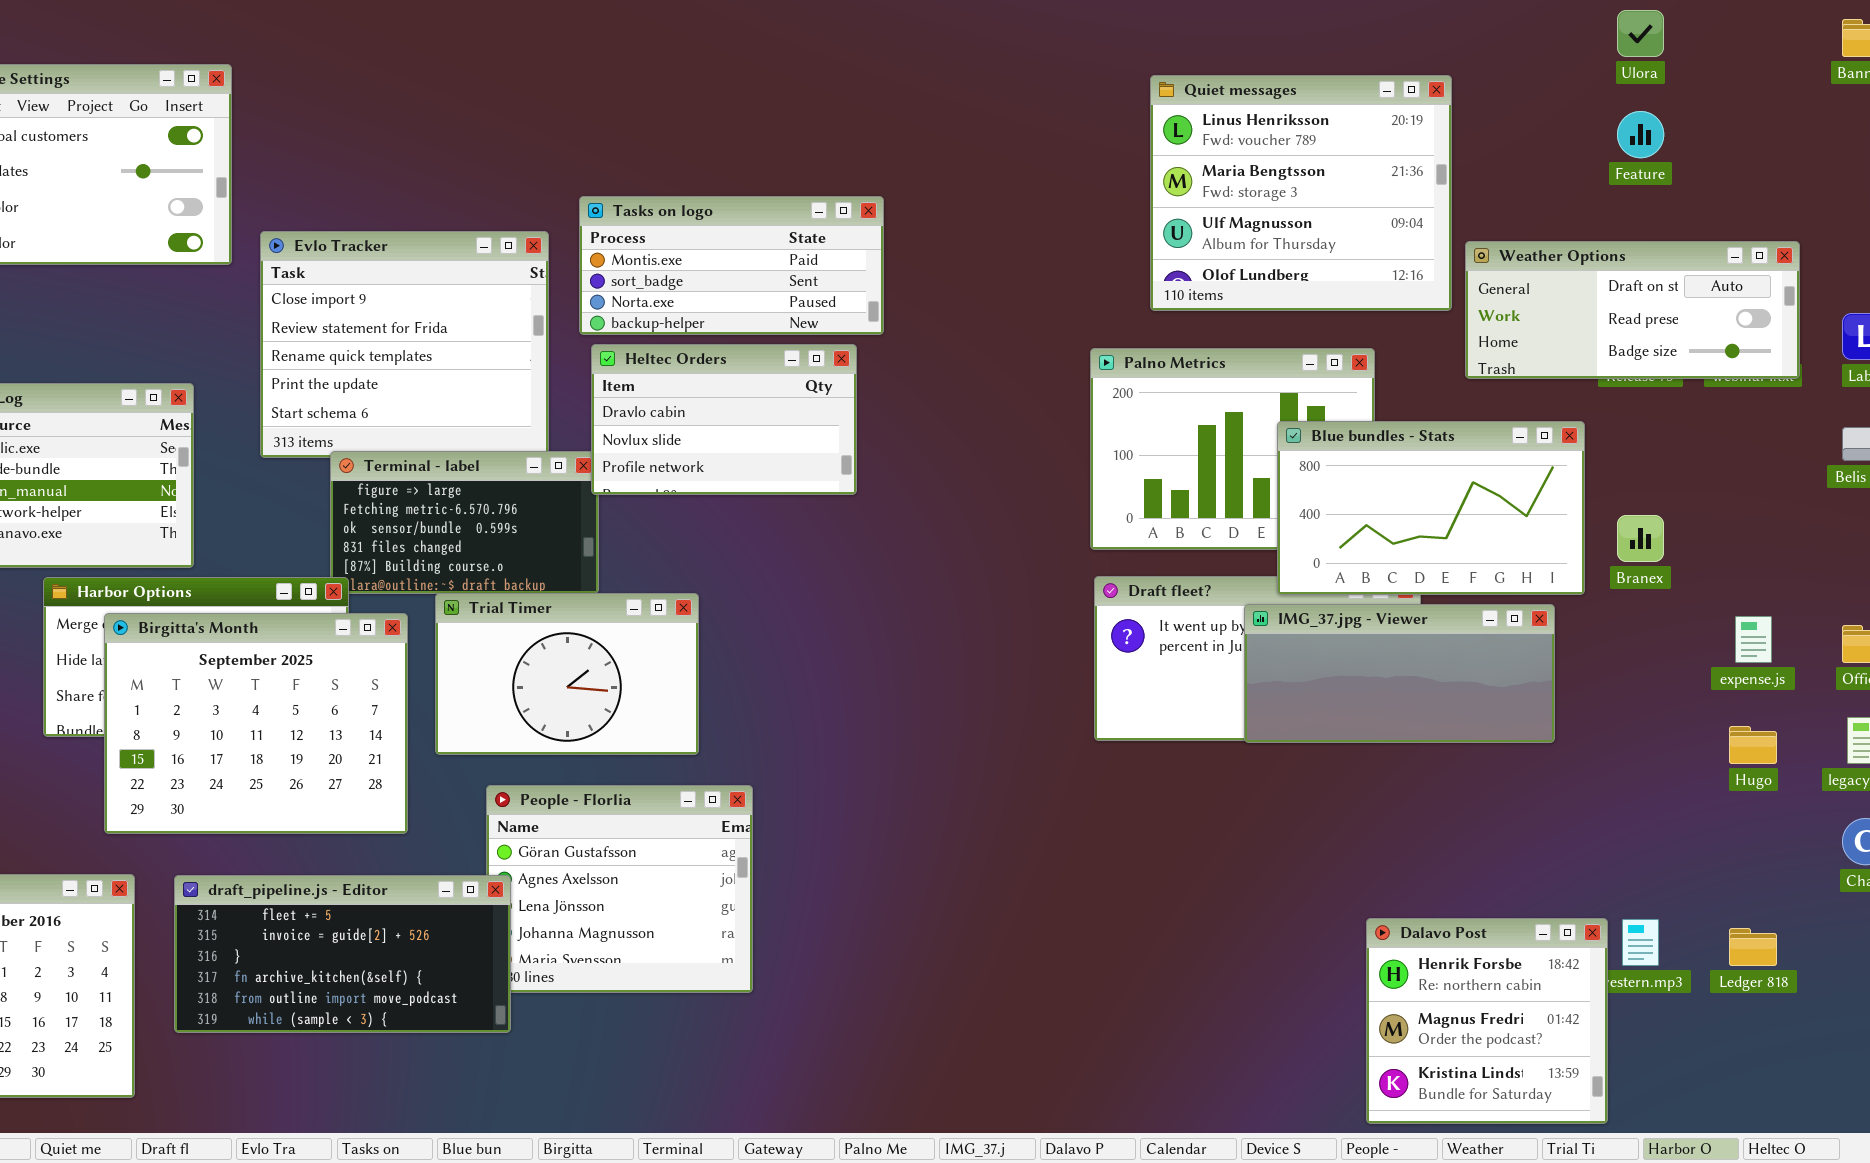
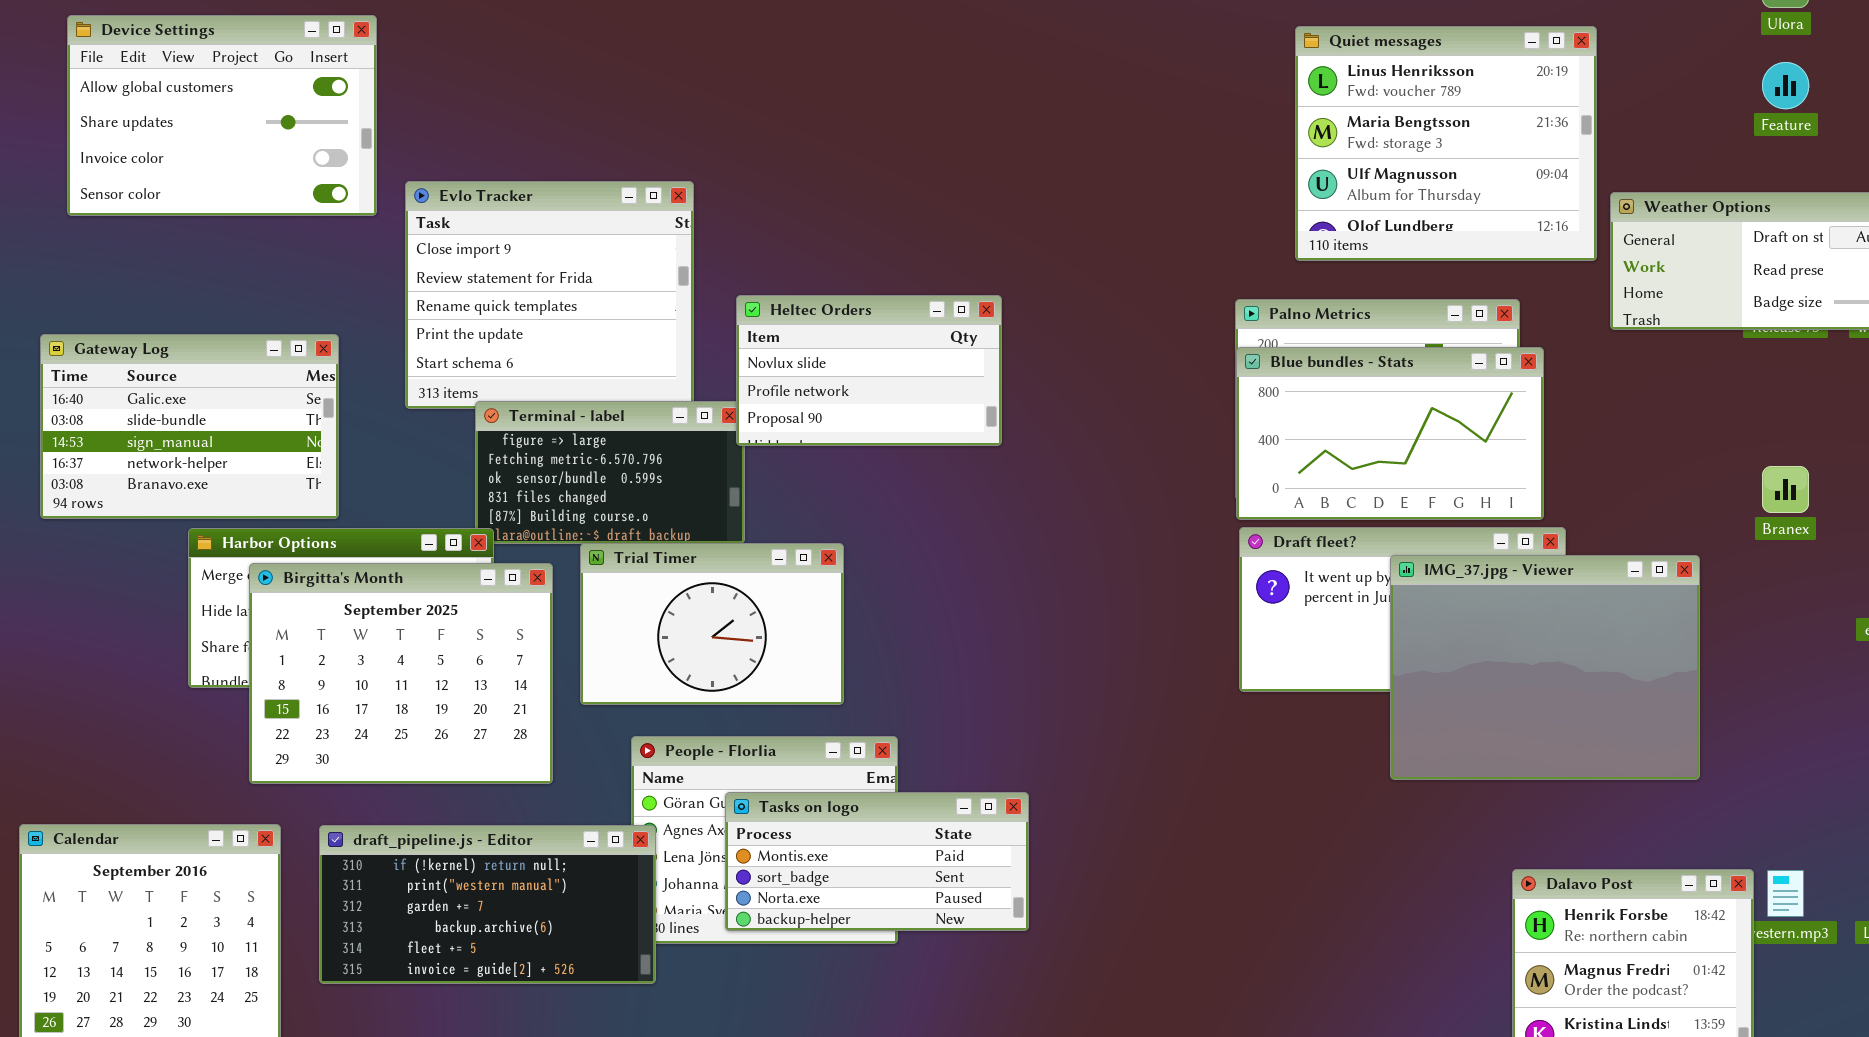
Tasks on logo: [579,196,884,335] -> [725,792,1029,931], moved
Heltec Orders: [591,344,857,495] -> [736,295,1002,446], scrolled down 1 row
Blue bundles - Stats: [1277,421,1585,595] -> [1236,347,1544,520], moved
IMG_37.jpg - Viewer: [1244,604,1555,743] -> [1390,555,1700,780], resized
draft_pipeline.js - Editor: [174,875,511,1033] -> [319,825,656,984], scrolled up 4 rows

